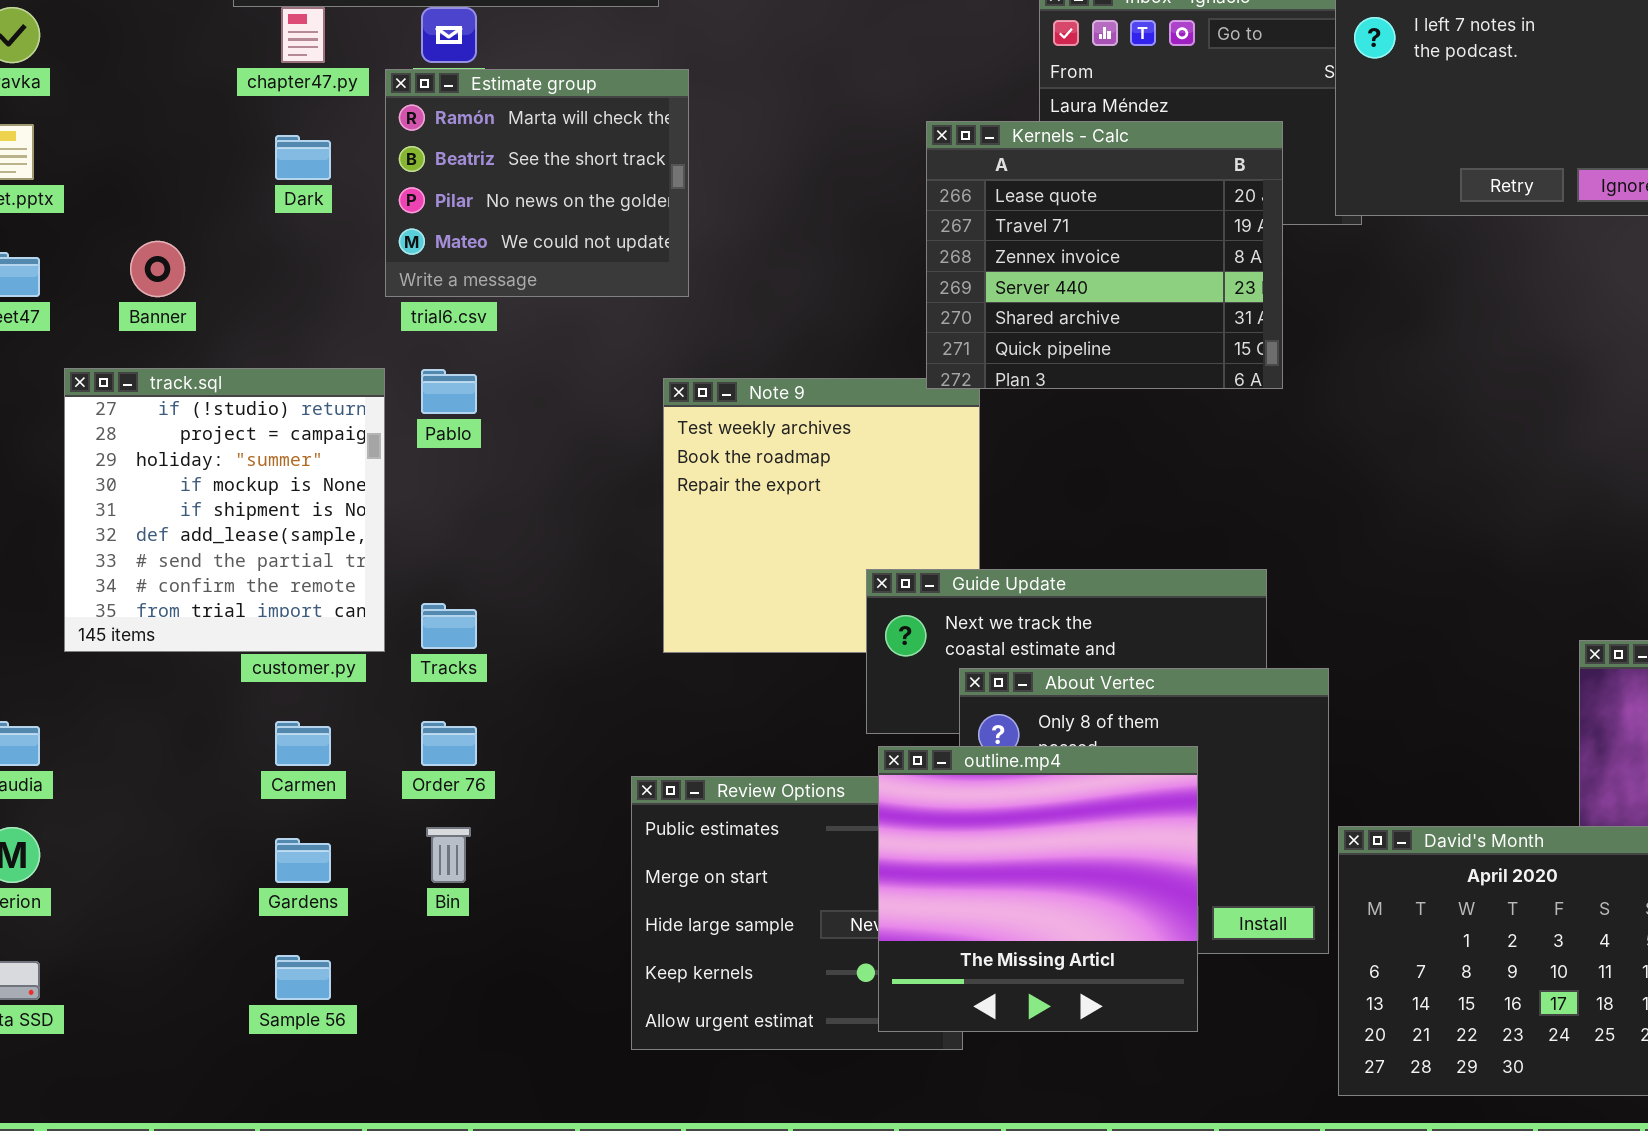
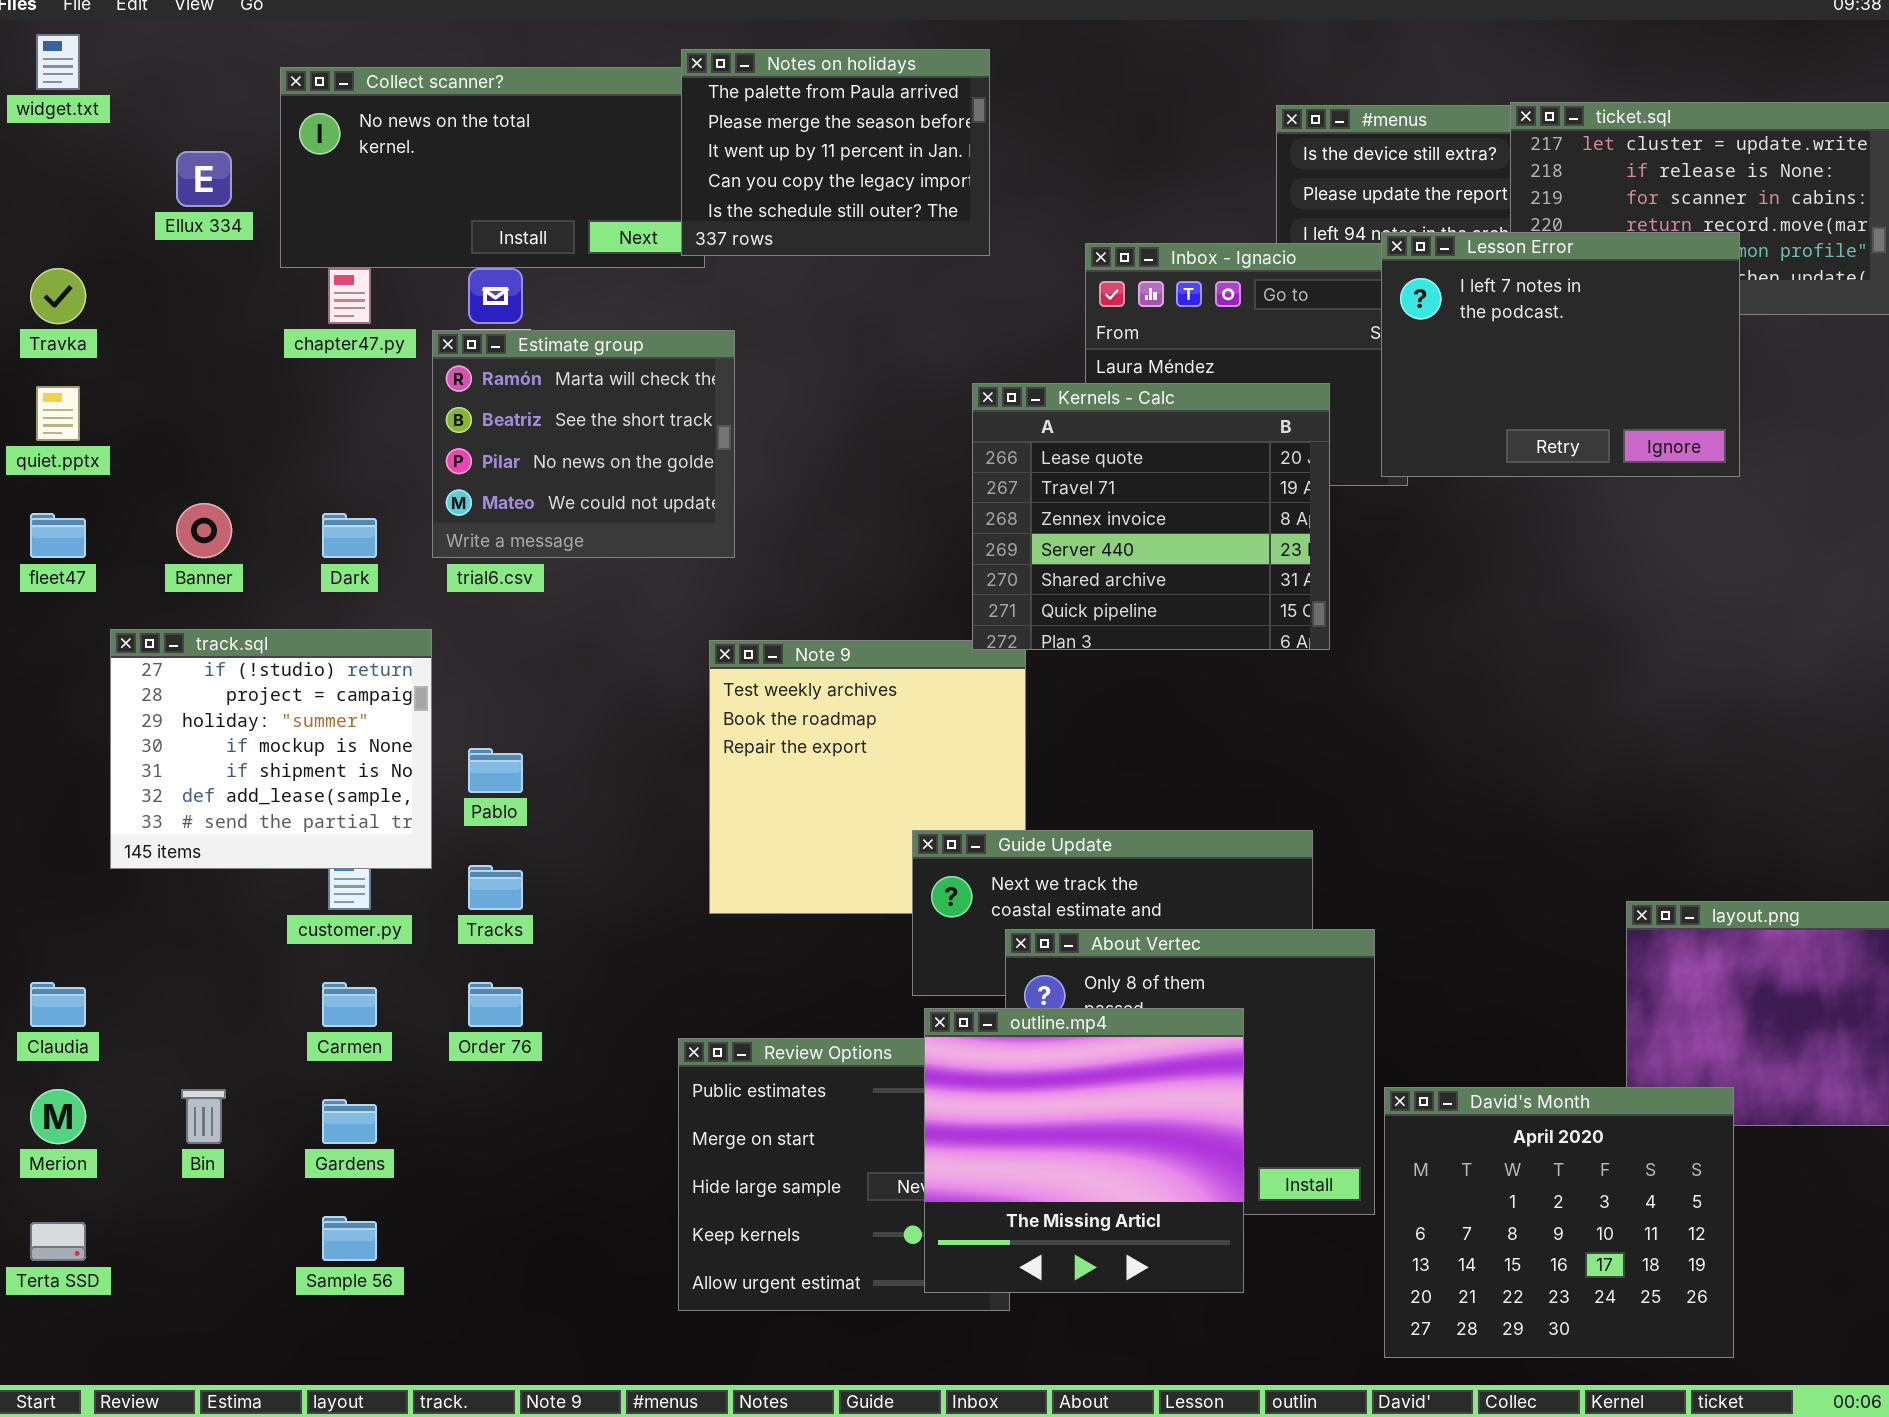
Dark: [275,135,331,180] -> [322,513,377,558], moved
track.sql: [64,368,385,652] -> [110,629,432,869], resized
Pablo: [421,369,477,414] -> [468,748,523,793], moved
Bin: [426,827,471,883] -> [181,1089,226,1144], moved

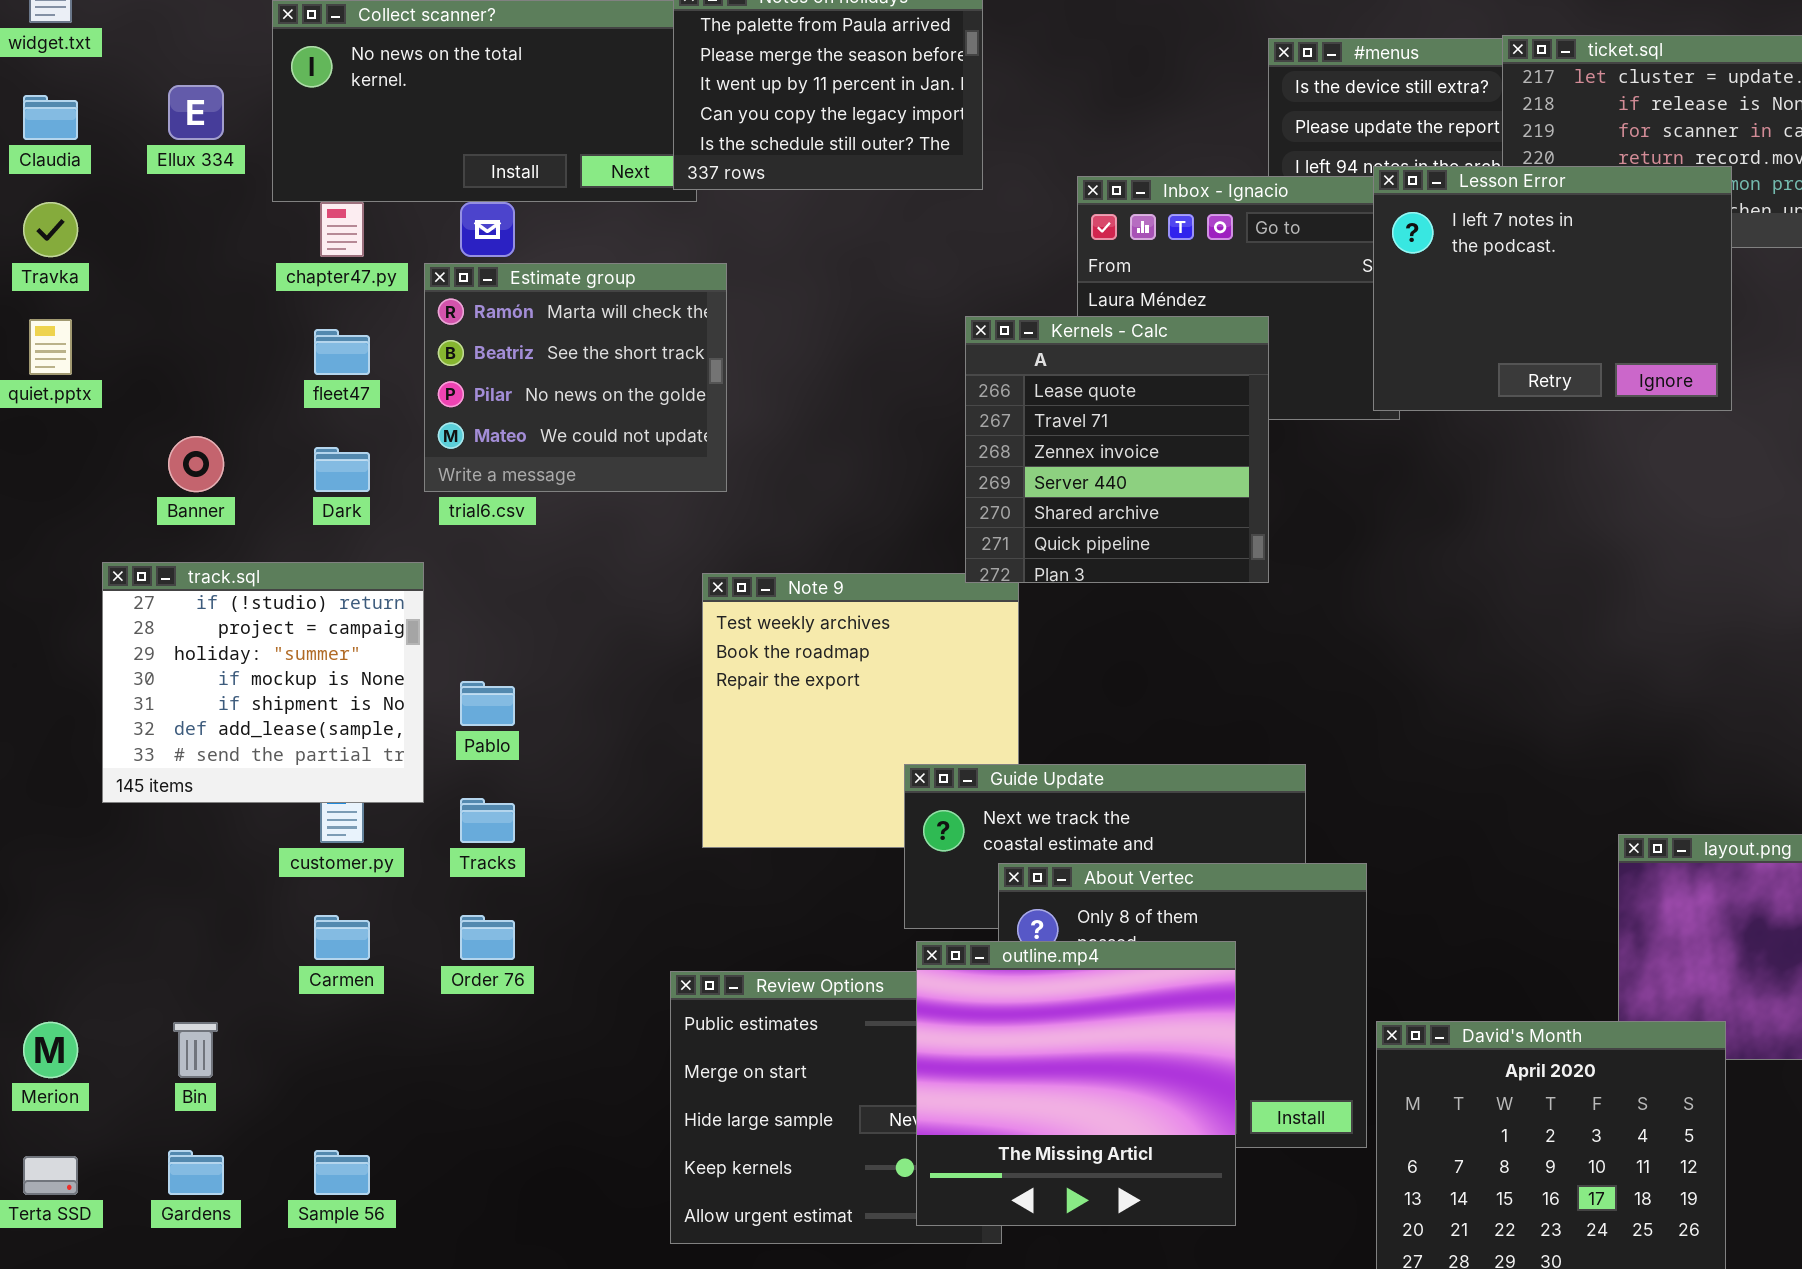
Kernels - Calc: [972,383,1330,650] -> [965,316,1269,583], resized
fleet47: [30,513,86,558] -> [314,329,370,375], moved
Claudia: [30,982,86,1027] -> [23,95,78,140], moved
Gardens: [322,1099,377,1144] -> [168,1150,224,1195], moved

